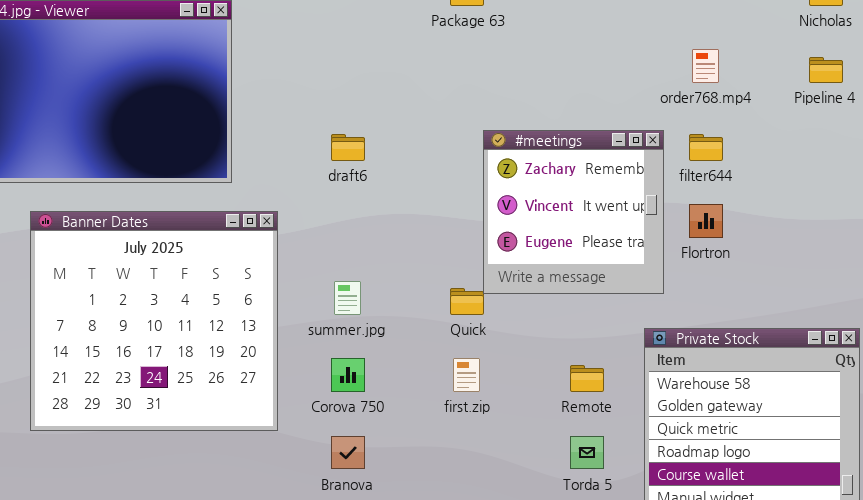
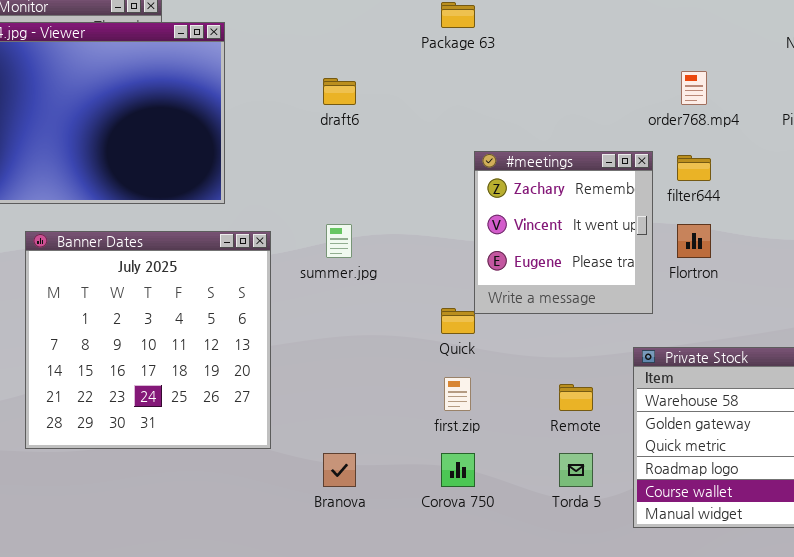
draft6: [331,134,365,161] -> [323,78,356,105], moved
summer.jpg: [334,281,361,315] -> [326,224,352,258], moved
Corova 750: [331,358,365,392] -> [441,453,475,487], moved

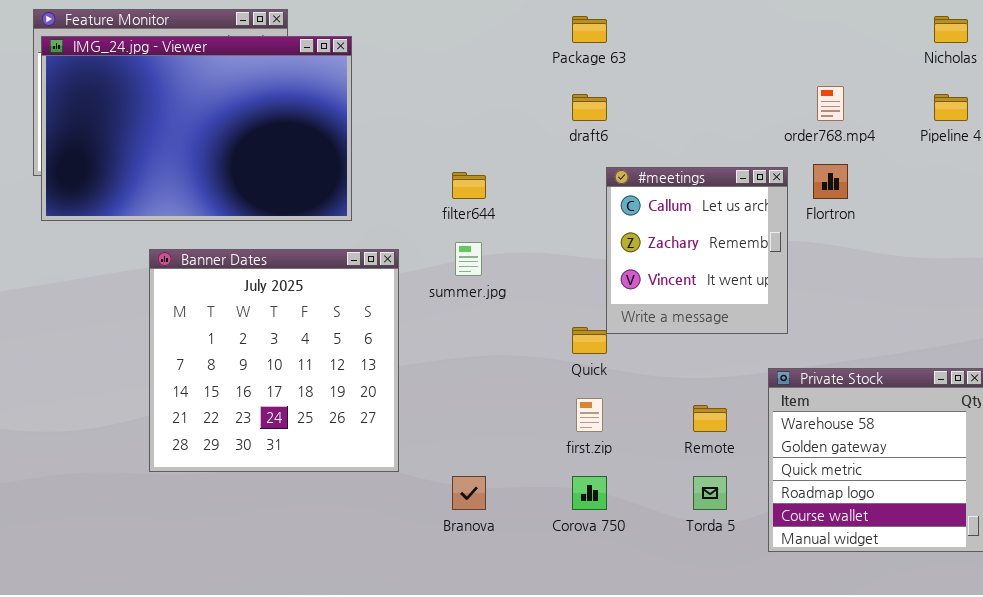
draft6: [323,78,356,105] -> [572,94,607,121], moved
#meetings: [474,151,653,314] -> [606,167,788,334], scrolled up 1 row
filter644: [677,155,711,181] -> [452,172,486,199], moved
Flortron: [677,224,711,258] -> [813,164,848,199], moved

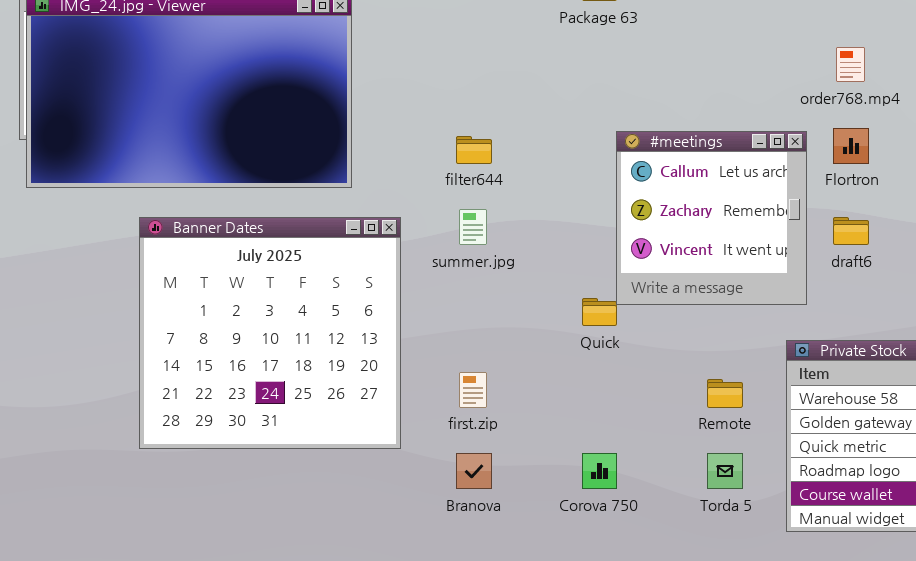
draft6: [572,94,607,121] -> [833,217,869,245], moved
first.zip: [576,398,603,432] -> [459,372,487,408], moved

